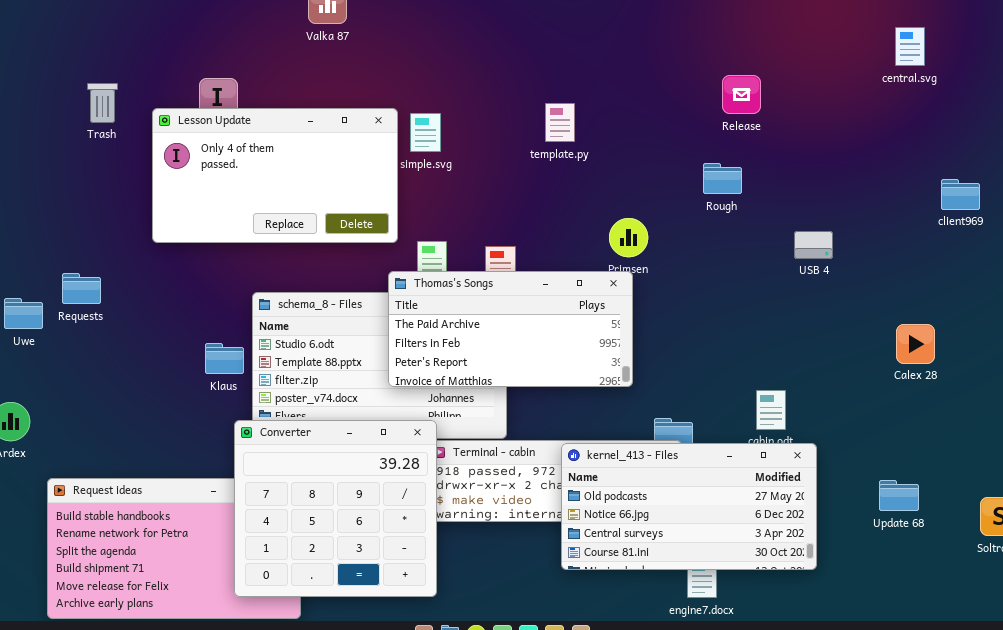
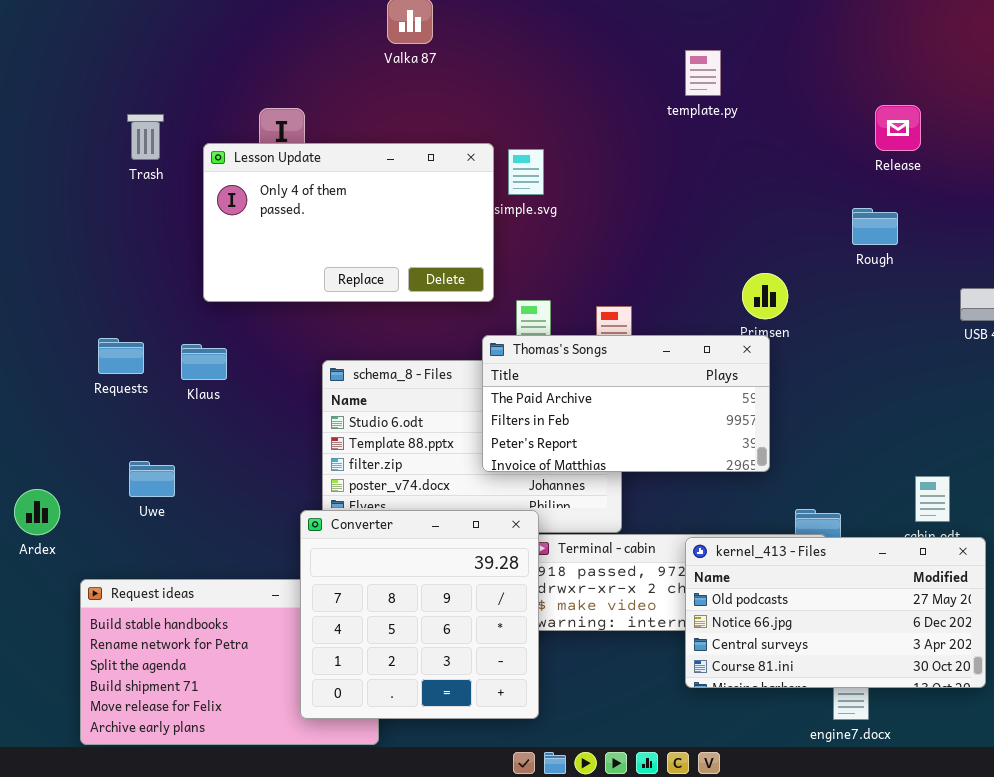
template.py: [545,103,575,142] -> [685,50,721,96], moved
Uwe: [4,298,43,329] -> [129,461,175,497], moved
Klaus: [205,343,244,374] -> [181,344,227,380], moved

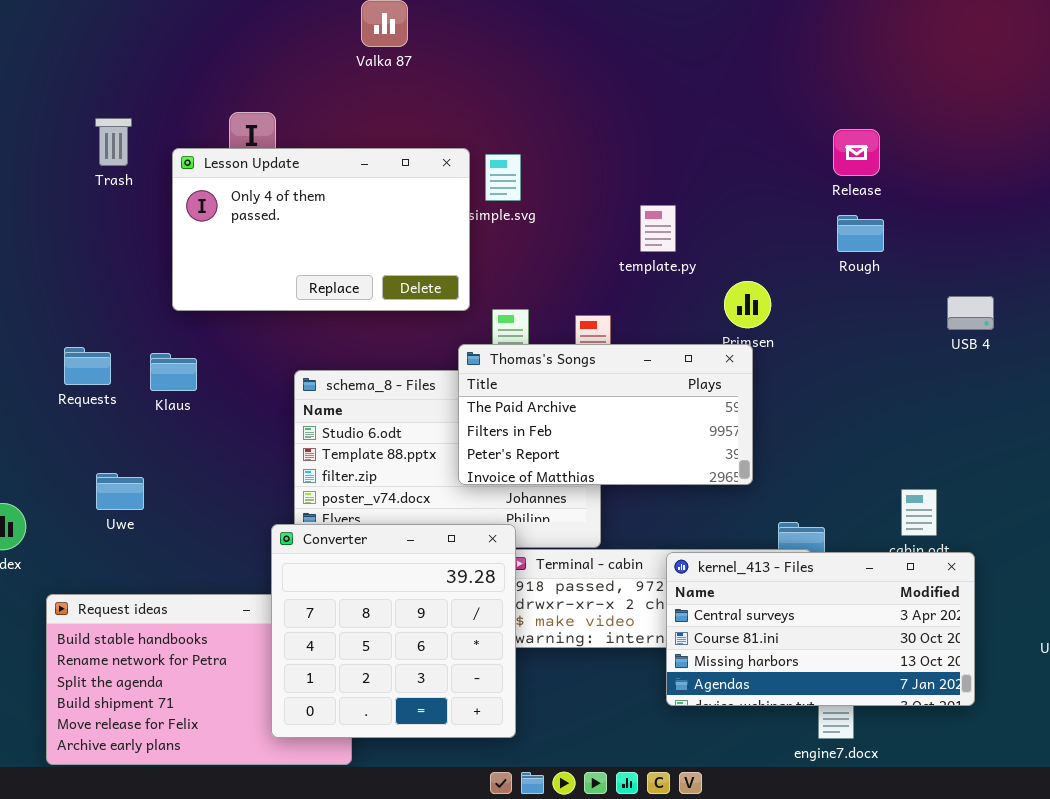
template.py: [685,50,721,96] -> [640,205,676,252], moved
Release: [875,105,921,151] -> [833,129,880,176], moved
kernel_413 - Files: [685,537,986,688] -> [666,552,975,706], scrolled down 2 rows

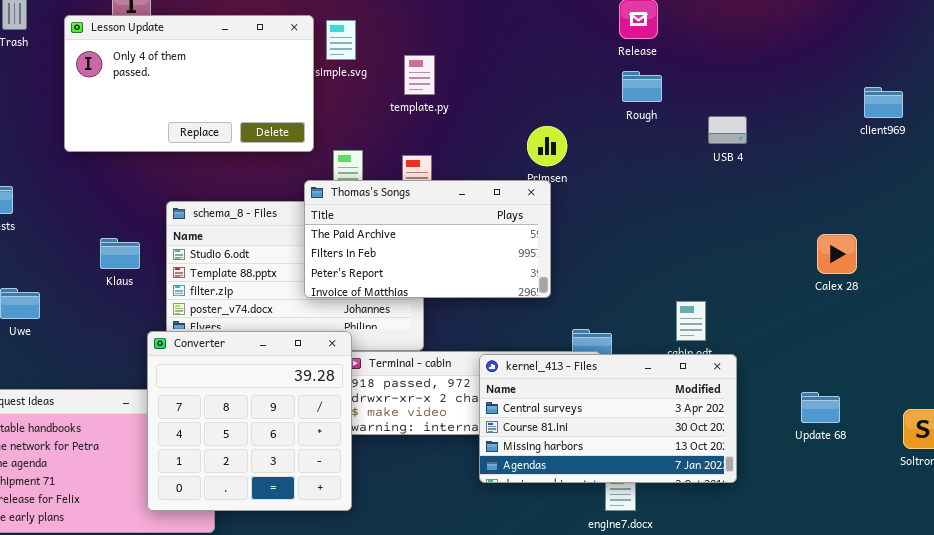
template.py: [640,205,676,252] -> [404,55,435,95], moved
USB 4: [947,296,994,330] -> [708,116,747,144], moved
Klaus: [150,353,197,391] -> [100,238,140,269], moved

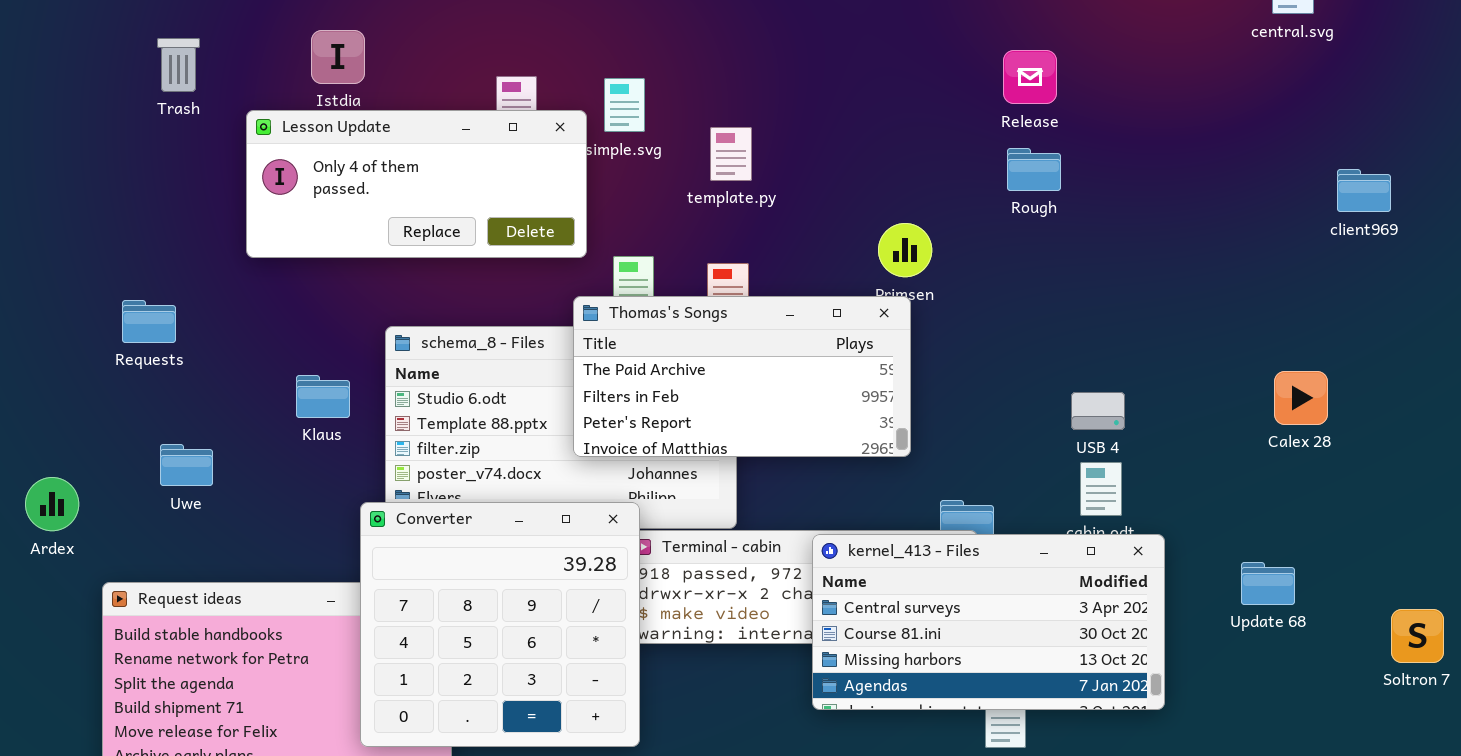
Lesson Update: [64,15,314,152] -> [246,110,587,258], resized
USB 4: [708,116,747,144] -> [1071,392,1125,430], moved
Update 68: [801,392,840,423] -> [1241,562,1295,605], moved

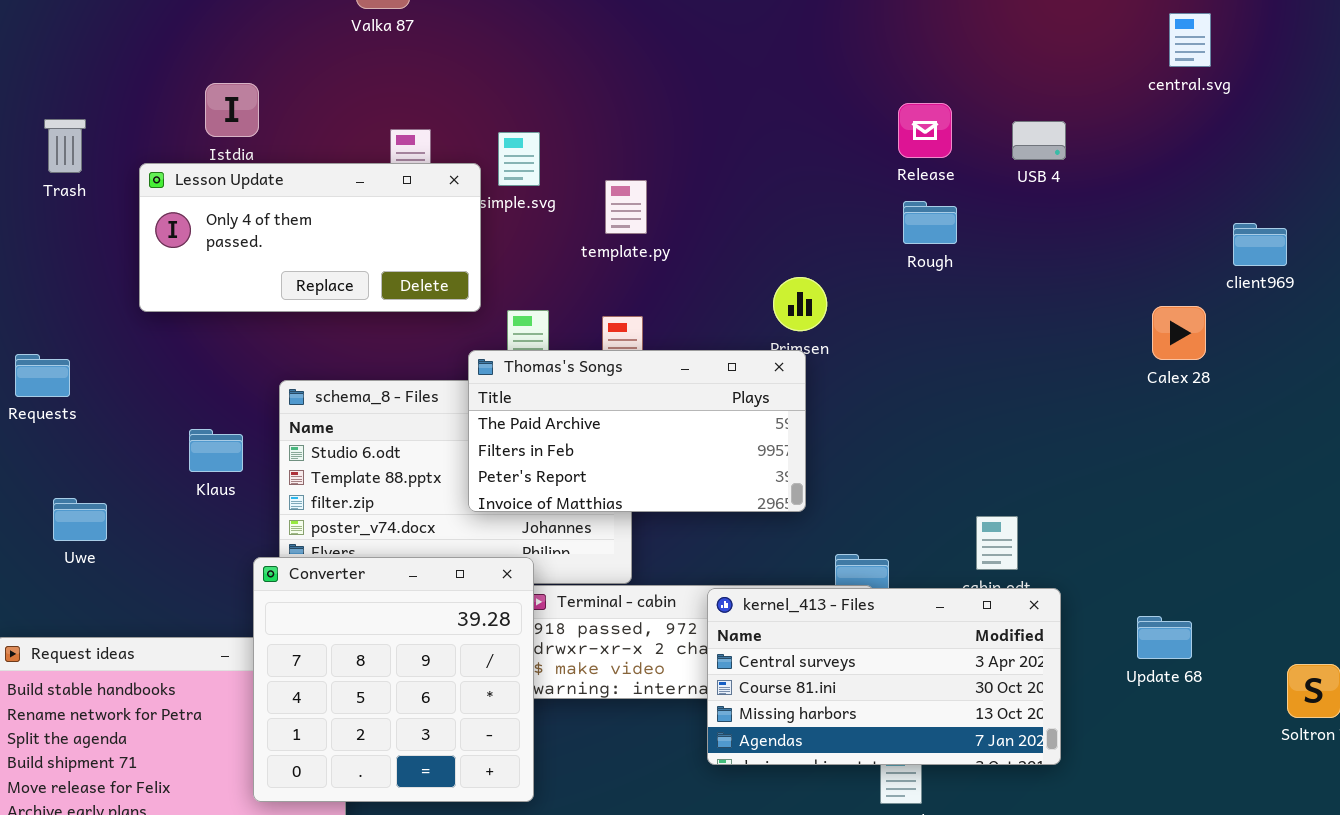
Trash: [157,38,200,92] -> [44,119,86,173], moved
Calex 28: [1274,371,1328,425] -> [1152,306,1206,360], moved
USB 4: [1071,392,1125,430] -> [1012,121,1066,160], moved

